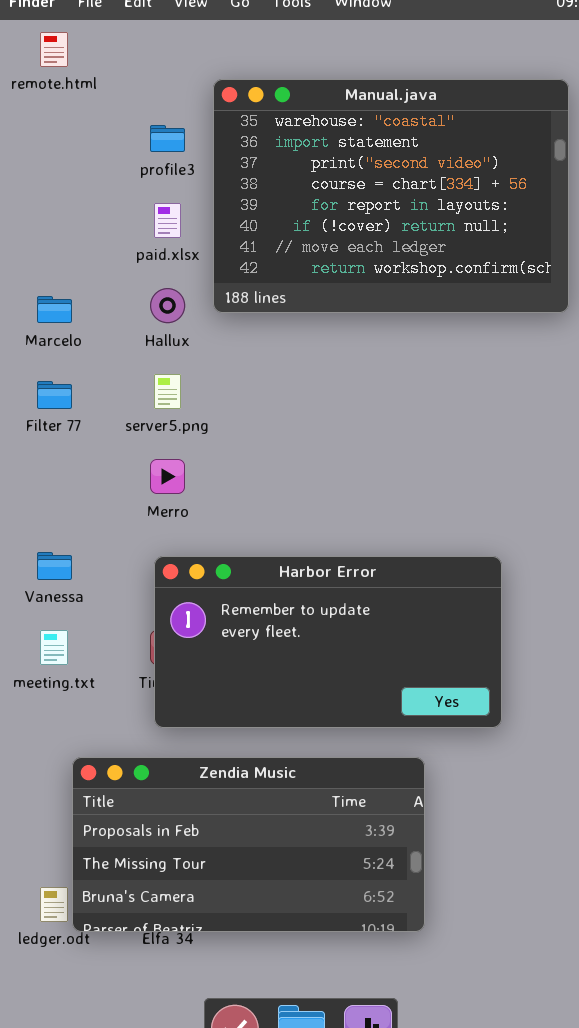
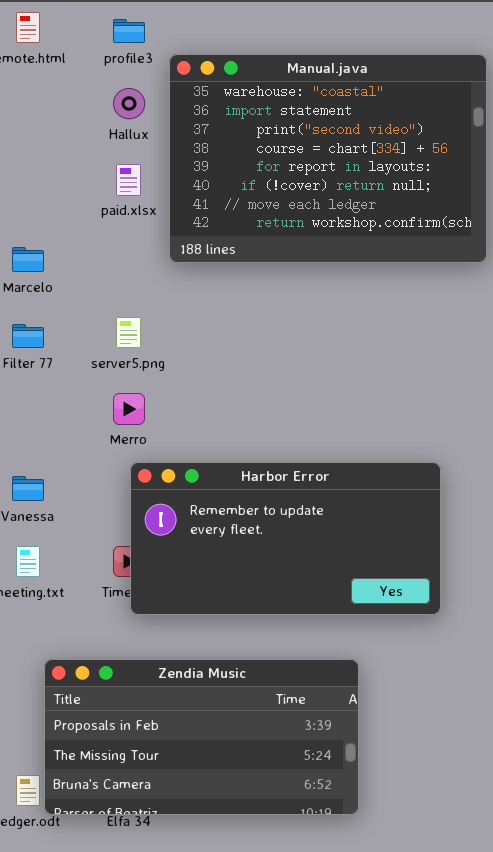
profile3: [150,125,185,152] -> [113,19,145,43], moved
Hallux: [150,288,185,323] -> [113,88,145,119], moved
Harbor Error: [154,556,502,728] -> [130,462,441,615], moved

